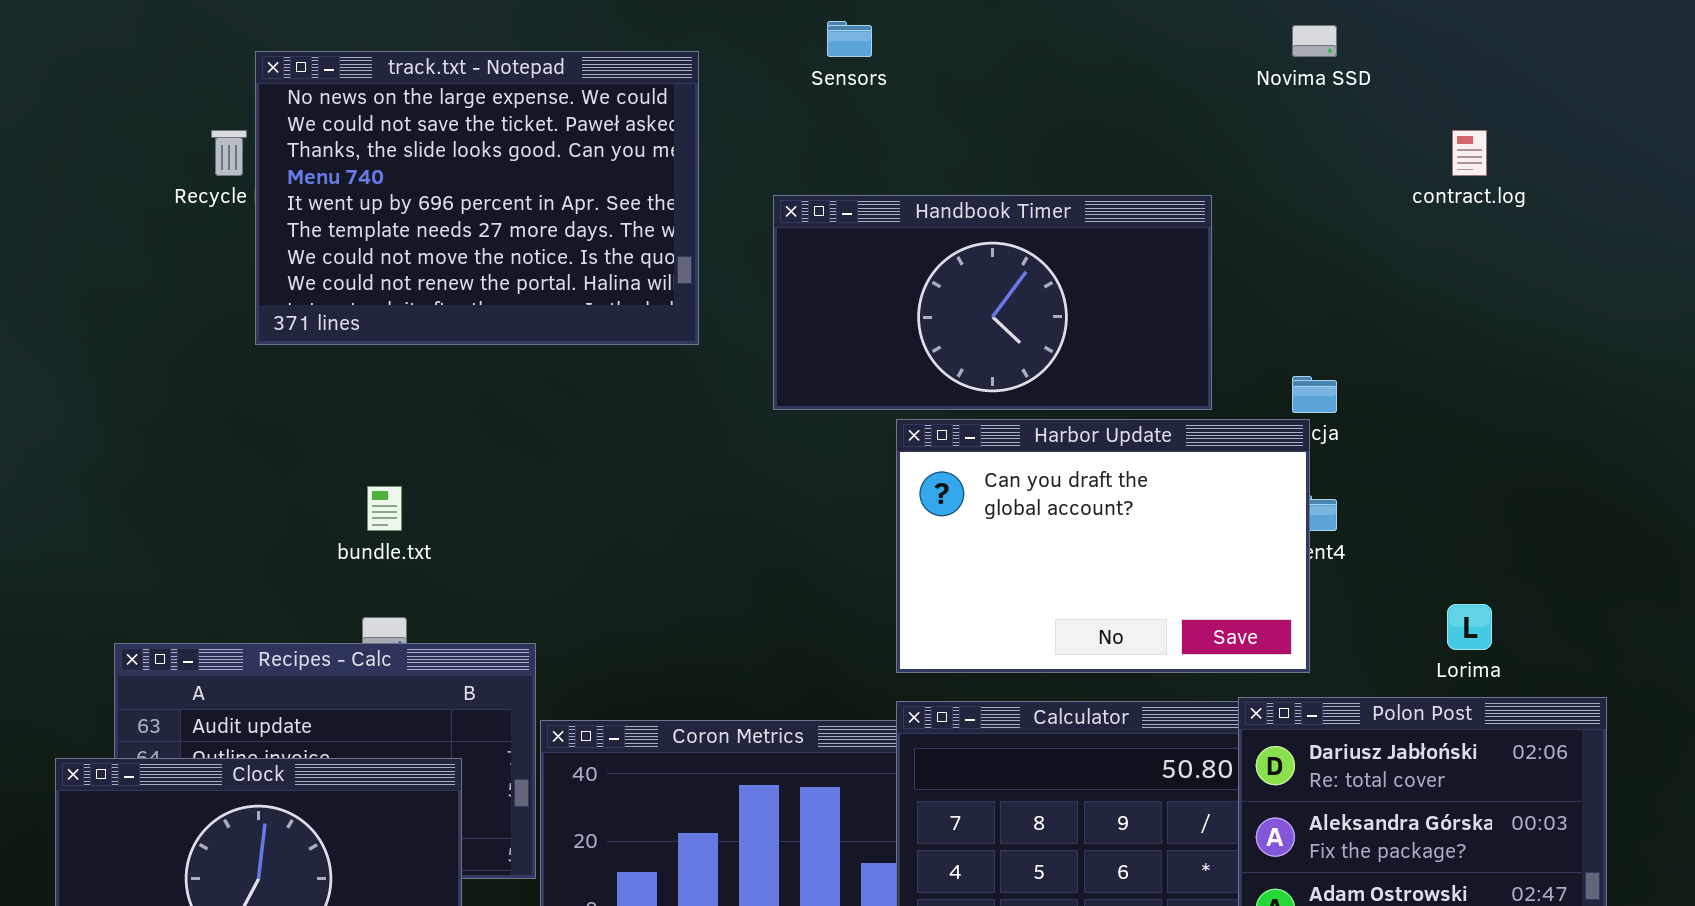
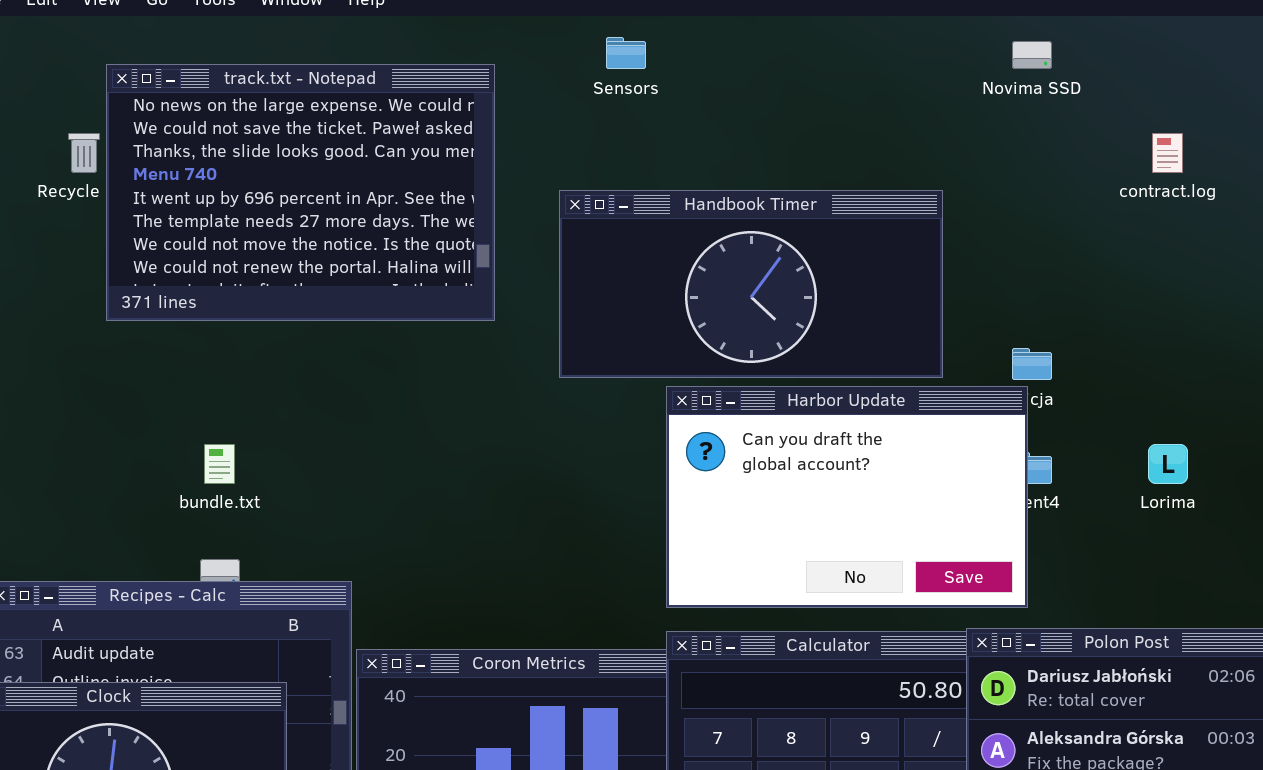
Lorima: [1447,604,1492,650] -> [1148,444,1188,484], moved

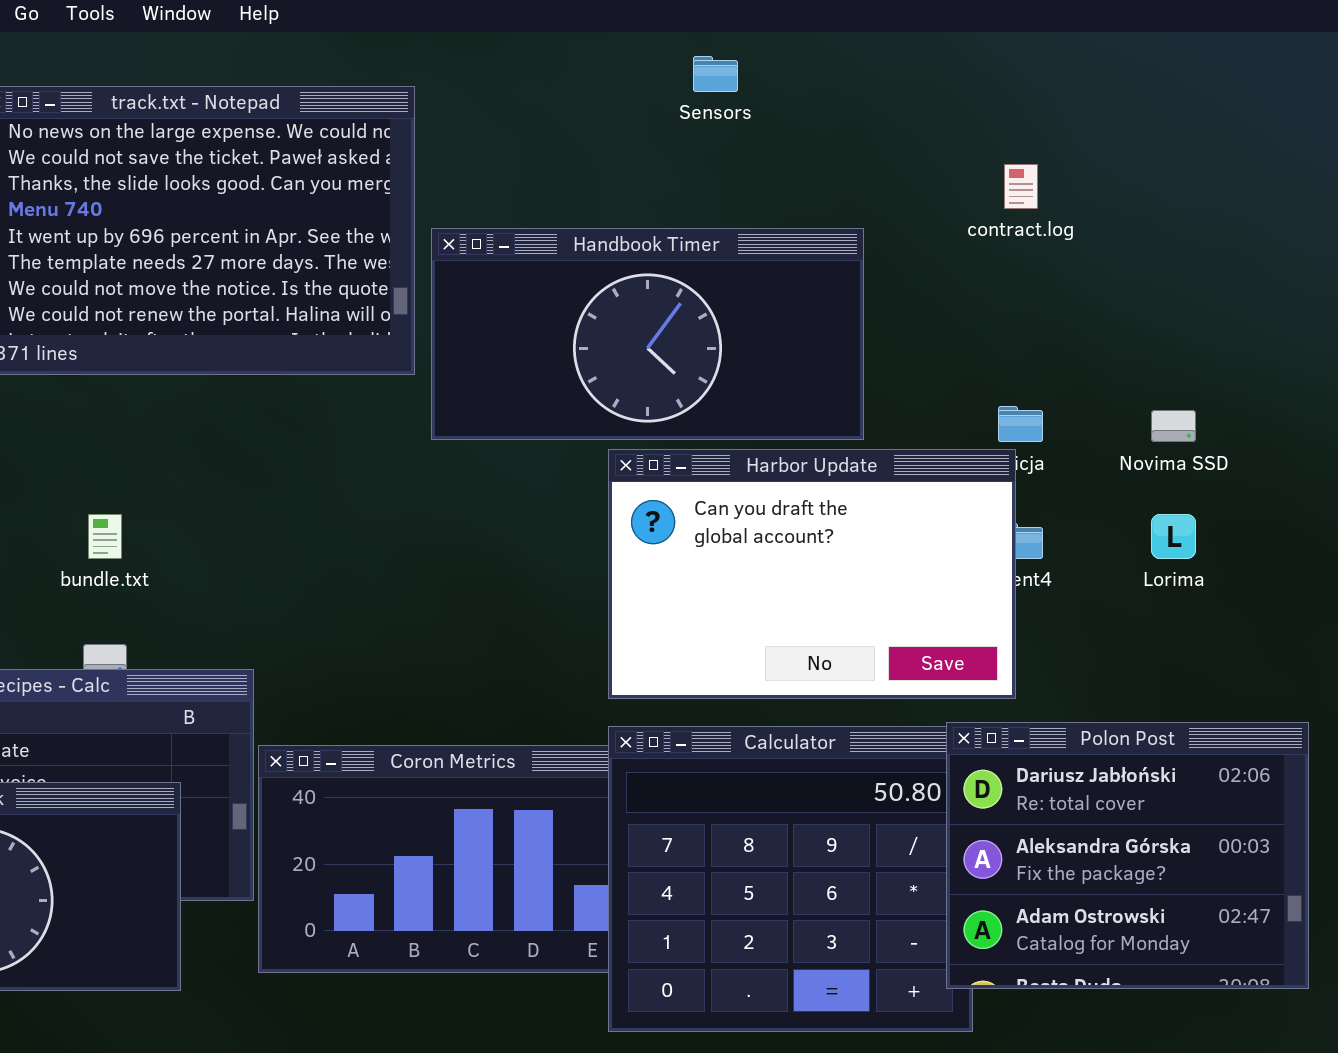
Sensors: [606,37,646,69] -> [693,56,738,92], moved
Novima SSD: [1012,41,1052,69] -> [1151,410,1196,442], moved
contract.log: [1152,133,1183,173] -> [1004,164,1038,209], moved
Handbook Timer: [559,190,943,378] -> [431,228,864,440], moved

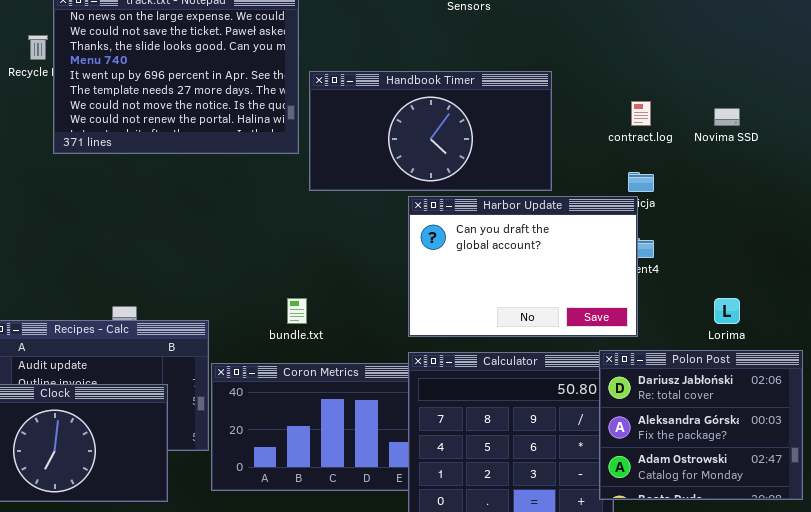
contract.log: [1004,164,1038,209] -> [631,101,651,126], moved
Novima SSD: [1151,410,1196,442] -> [714,108,740,126], moved
bundle.txt: [88,514,122,559] -> [287,298,307,324], moved
Lorima: [1151,514,1196,559] -> [714,298,740,324], moved

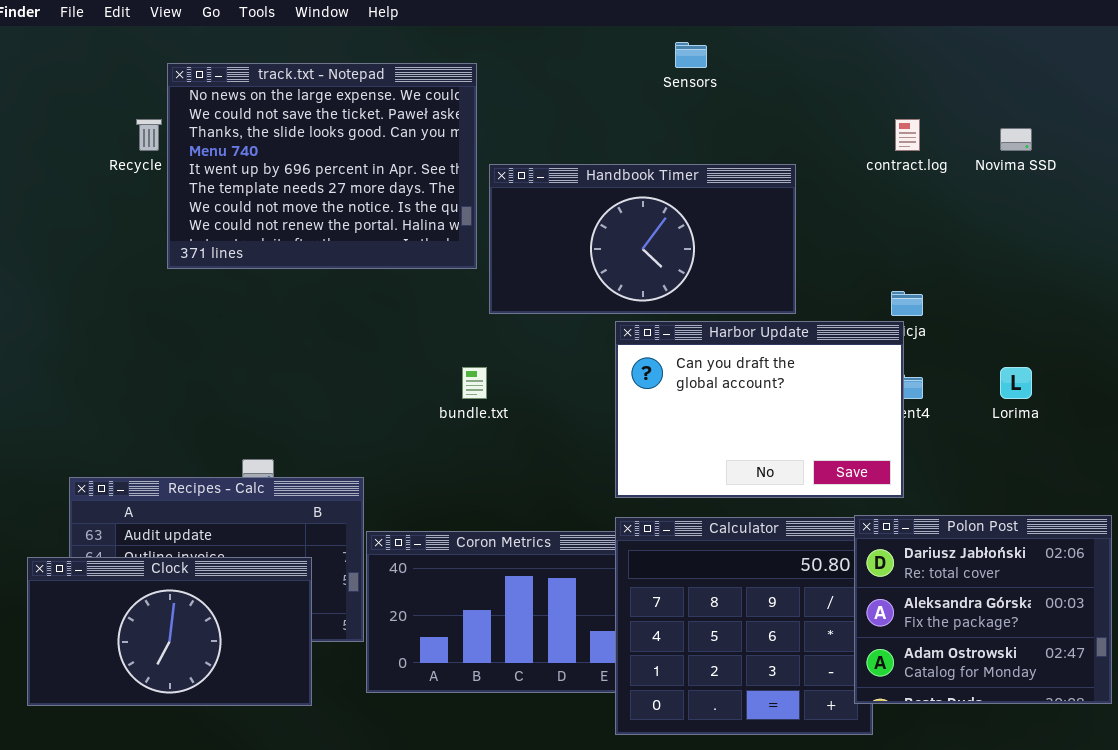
contract.log: [631,101,651,126] -> [895,119,920,151], moved
Novima SSD: [714,108,740,126] -> [1000,128,1032,151], moved
bundle.txt: [287,298,307,324] -> [462,367,487,399], moved
Lorima: [714,298,740,324] -> [1000,367,1032,399], moved

